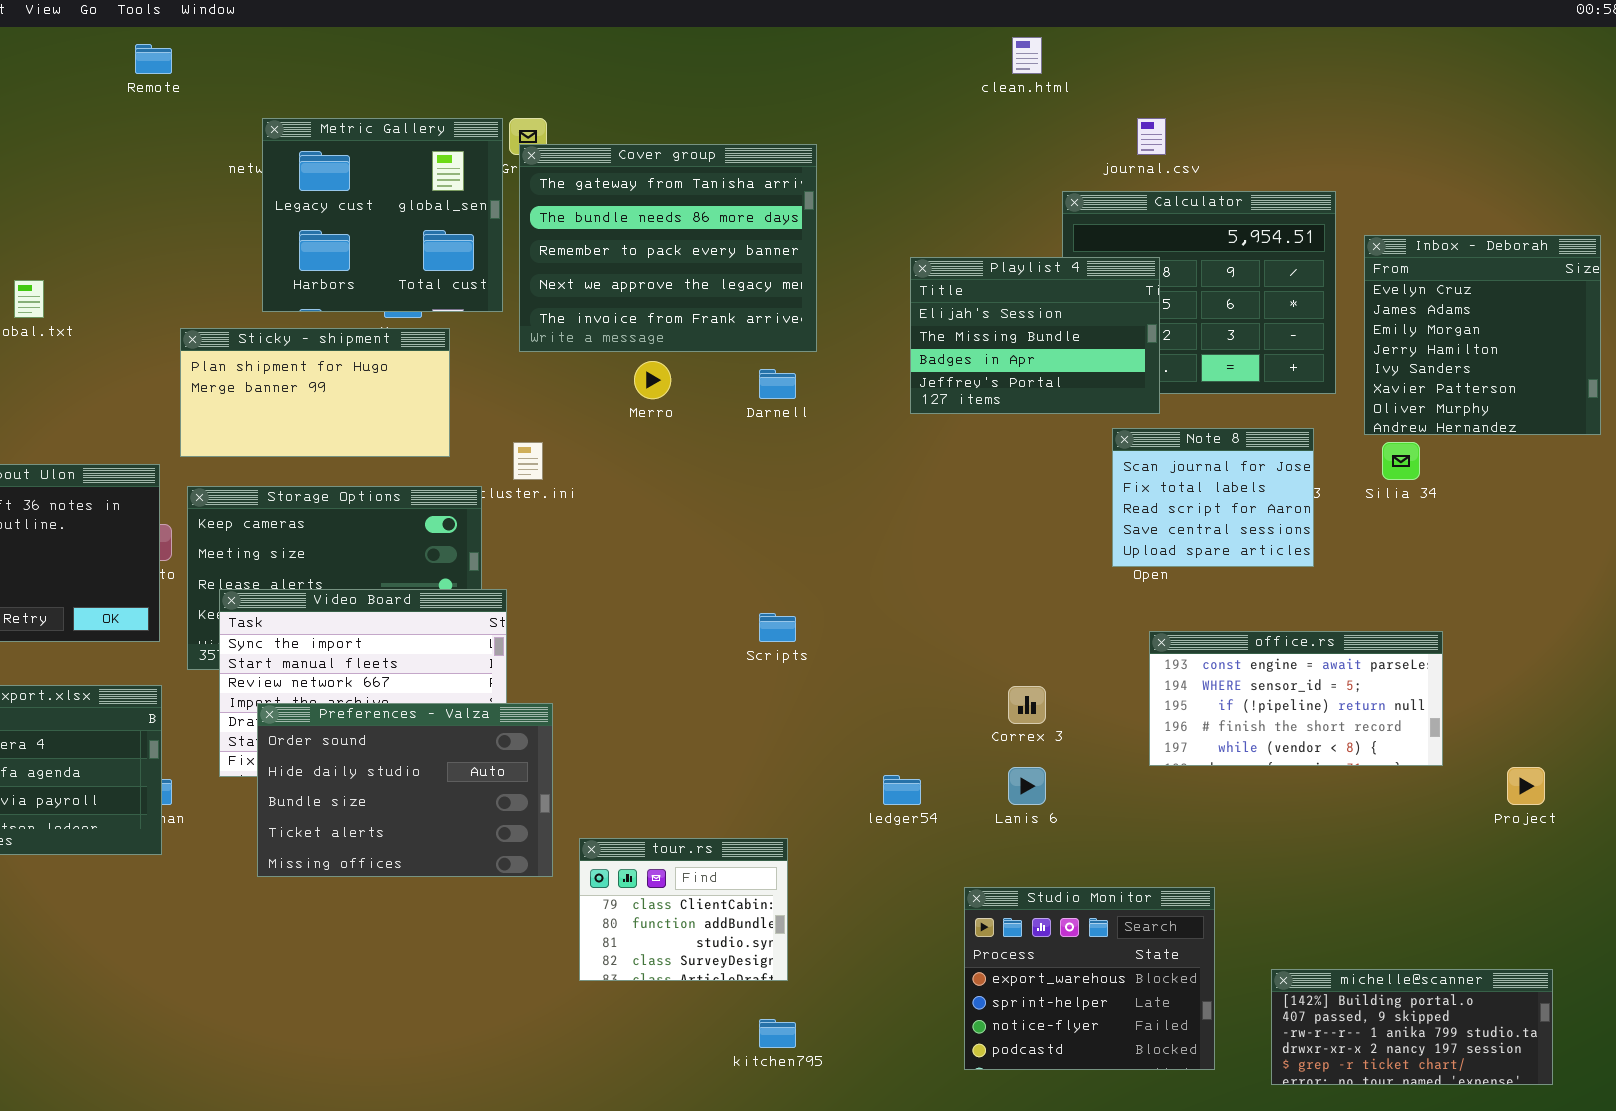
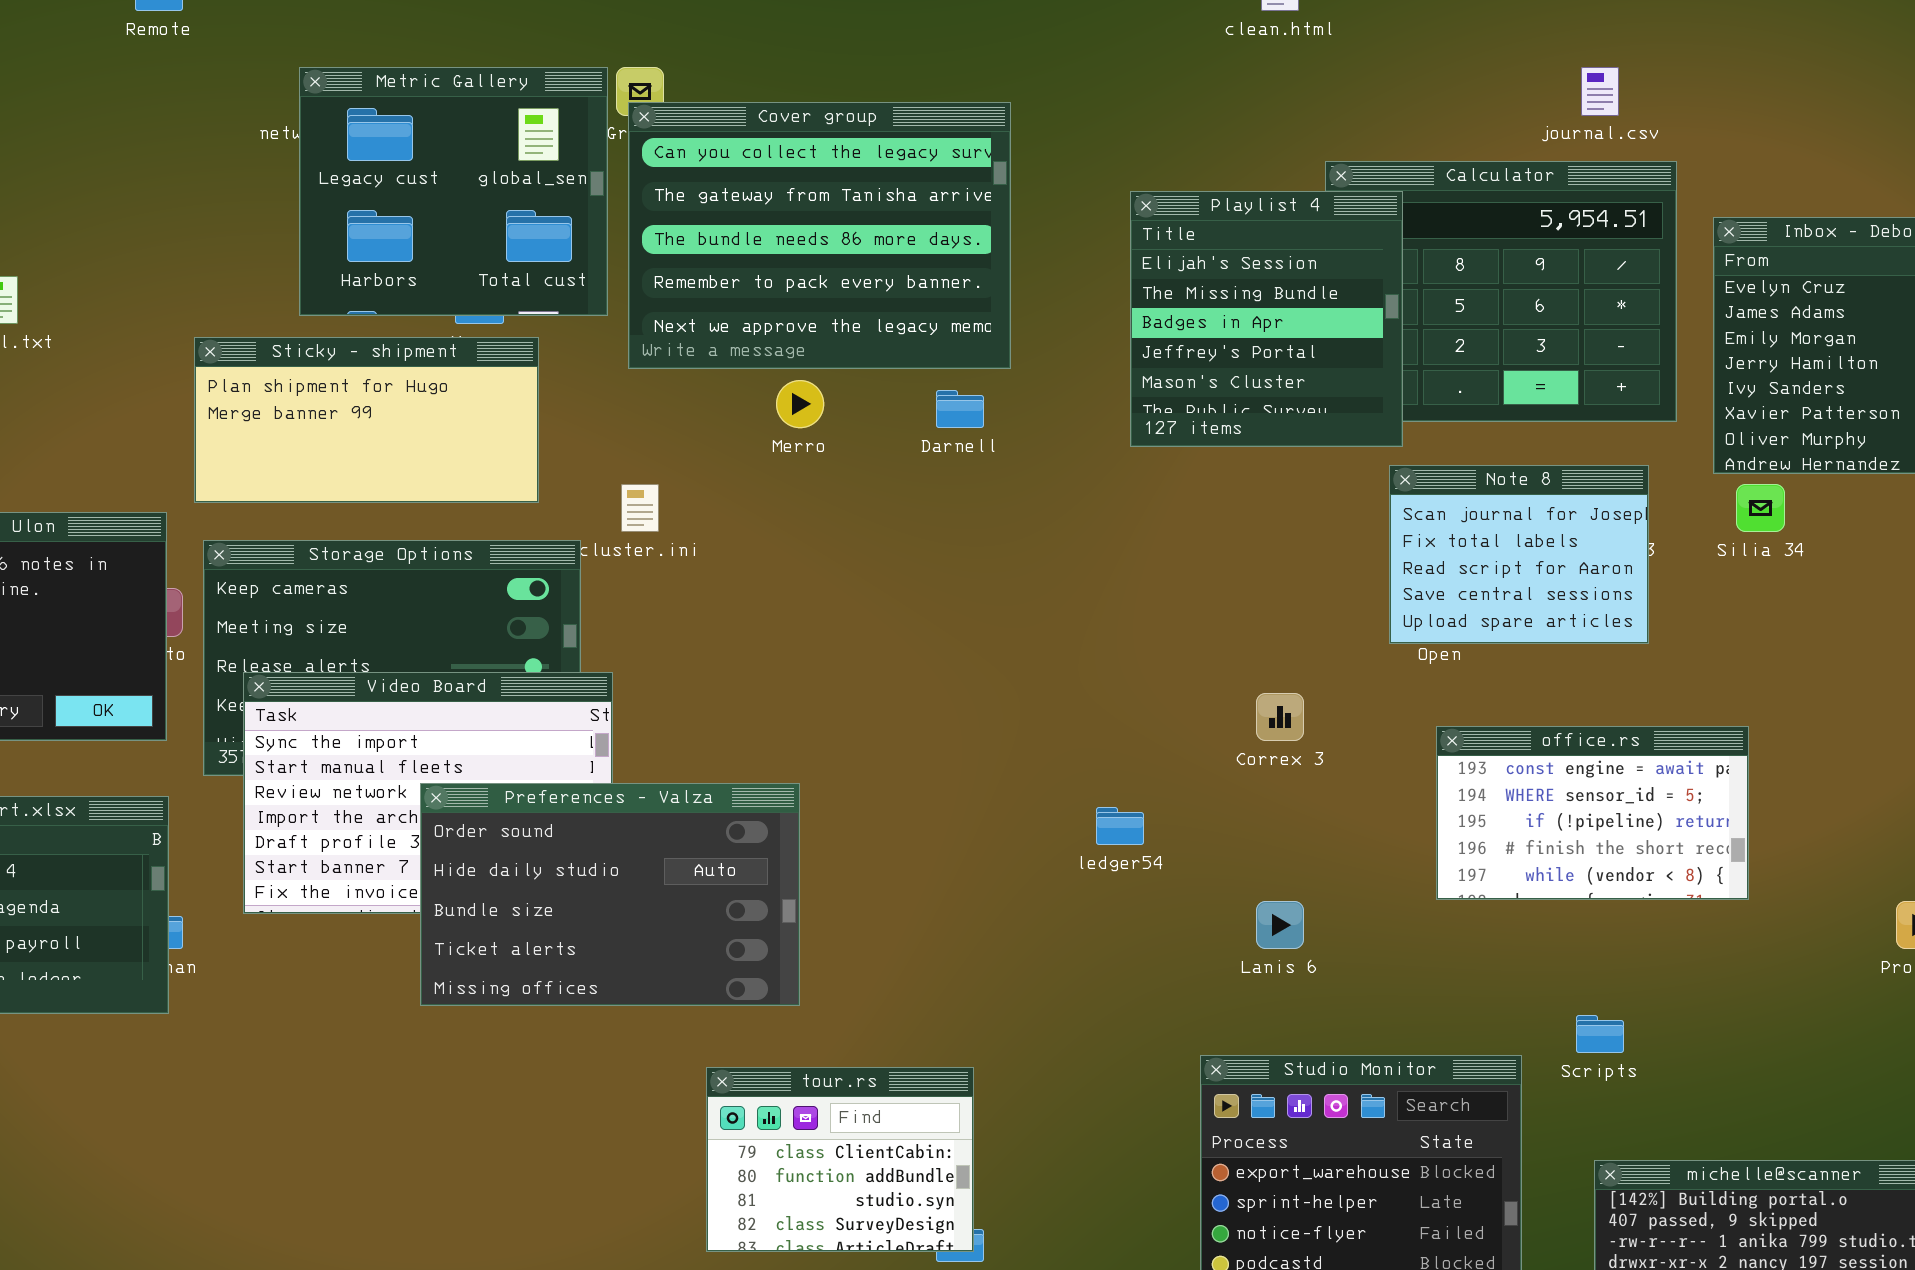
journal.csv: [1137,118,1166,155] -> [1581,67,1619,116], moved
Cover group: [519,144,817,352] -> [628,102,1011,369], scrolled up 1 row
Playlist 4: [910,257,1160,414] -> [1130,191,1403,447], resized
Scripts: [759,613,796,642] -> [1576,1015,1624,1053], moved
office.rs: [1149,631,1443,766] -> [1436,726,1749,900], resized
Correx 3: [1008,686,1046,724] -> [1256,693,1304,741], moved
Preferences - Valza: [257,703,553,877] -> [420,783,800,1006], moved
ledger54: [883,775,921,805] -> [1096,807,1144,845], moved
tour.rs: [579,838,788,981] -> [706,1067,974,1252], moved

